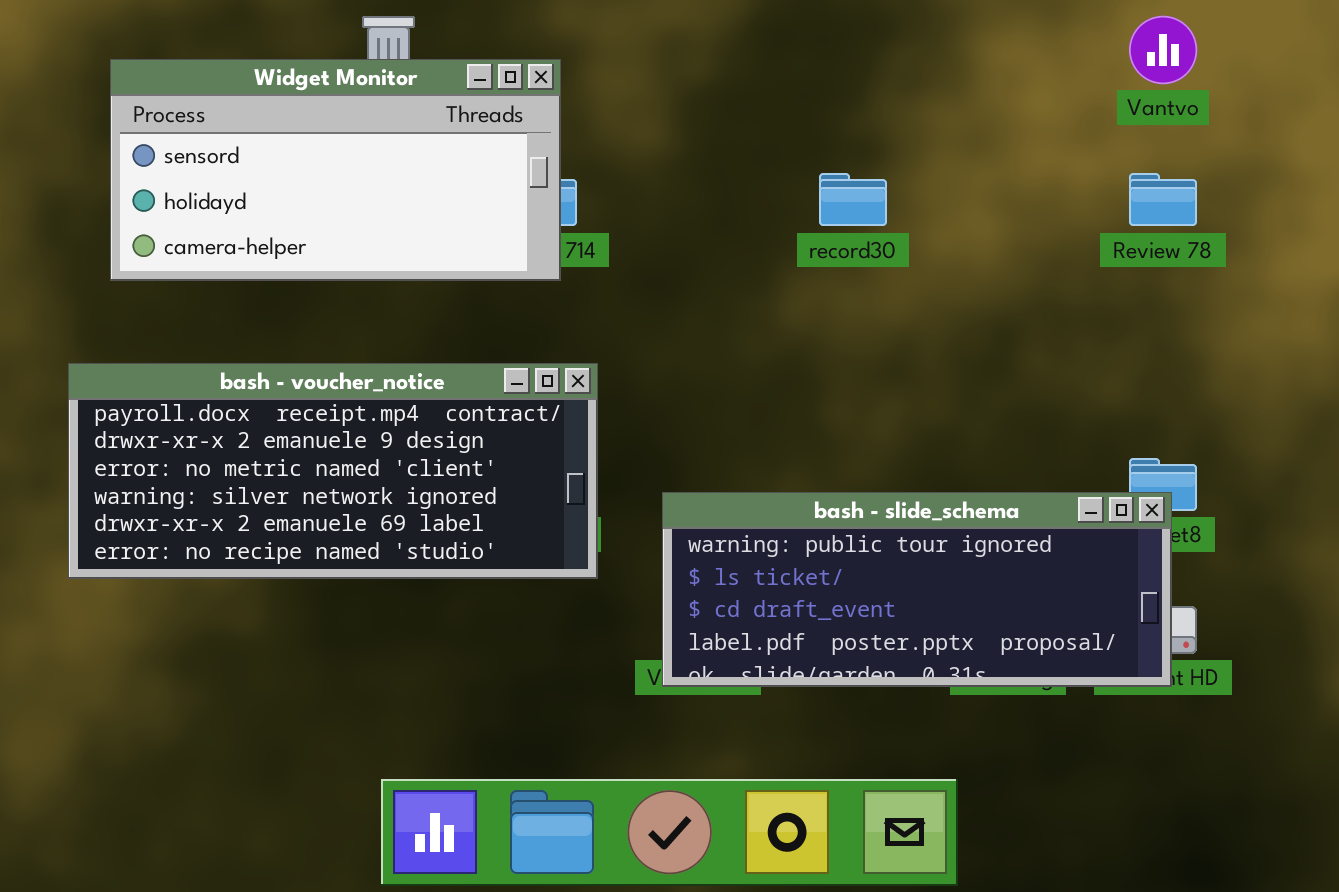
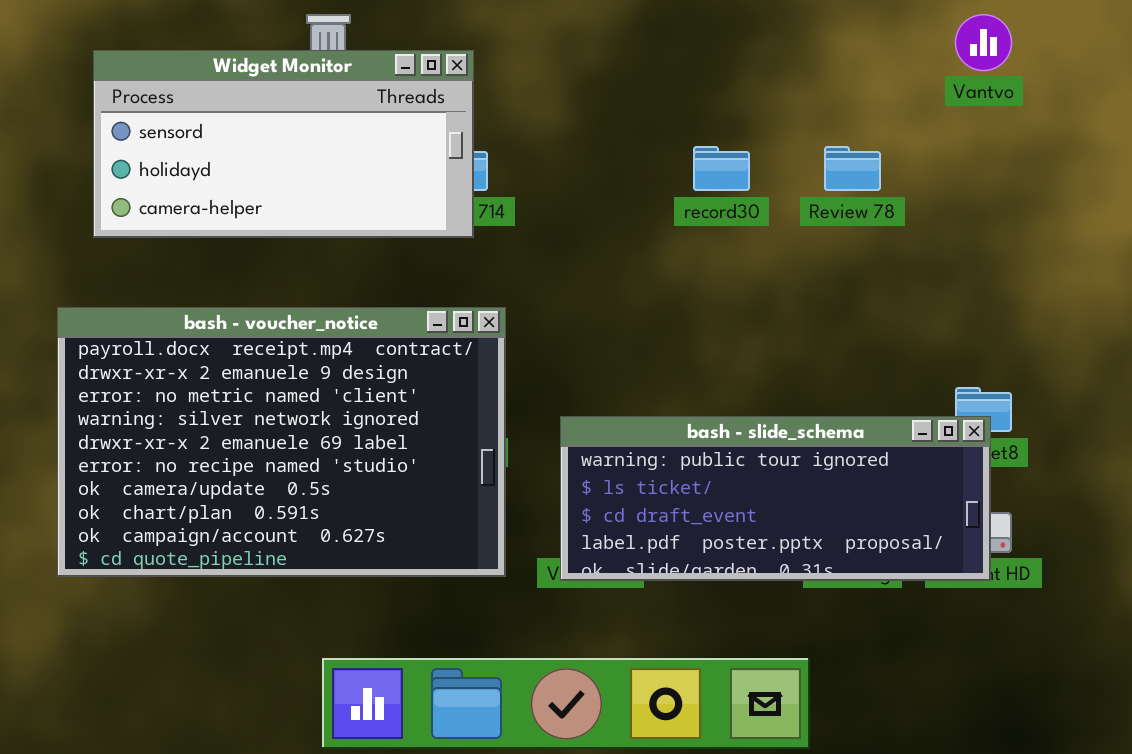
Review 78: [1129,173,1197,226] -> [824,146,881,191], moved
bash - voucher_notice: [68,363,598,579] -> [57,307,506,577], resized

